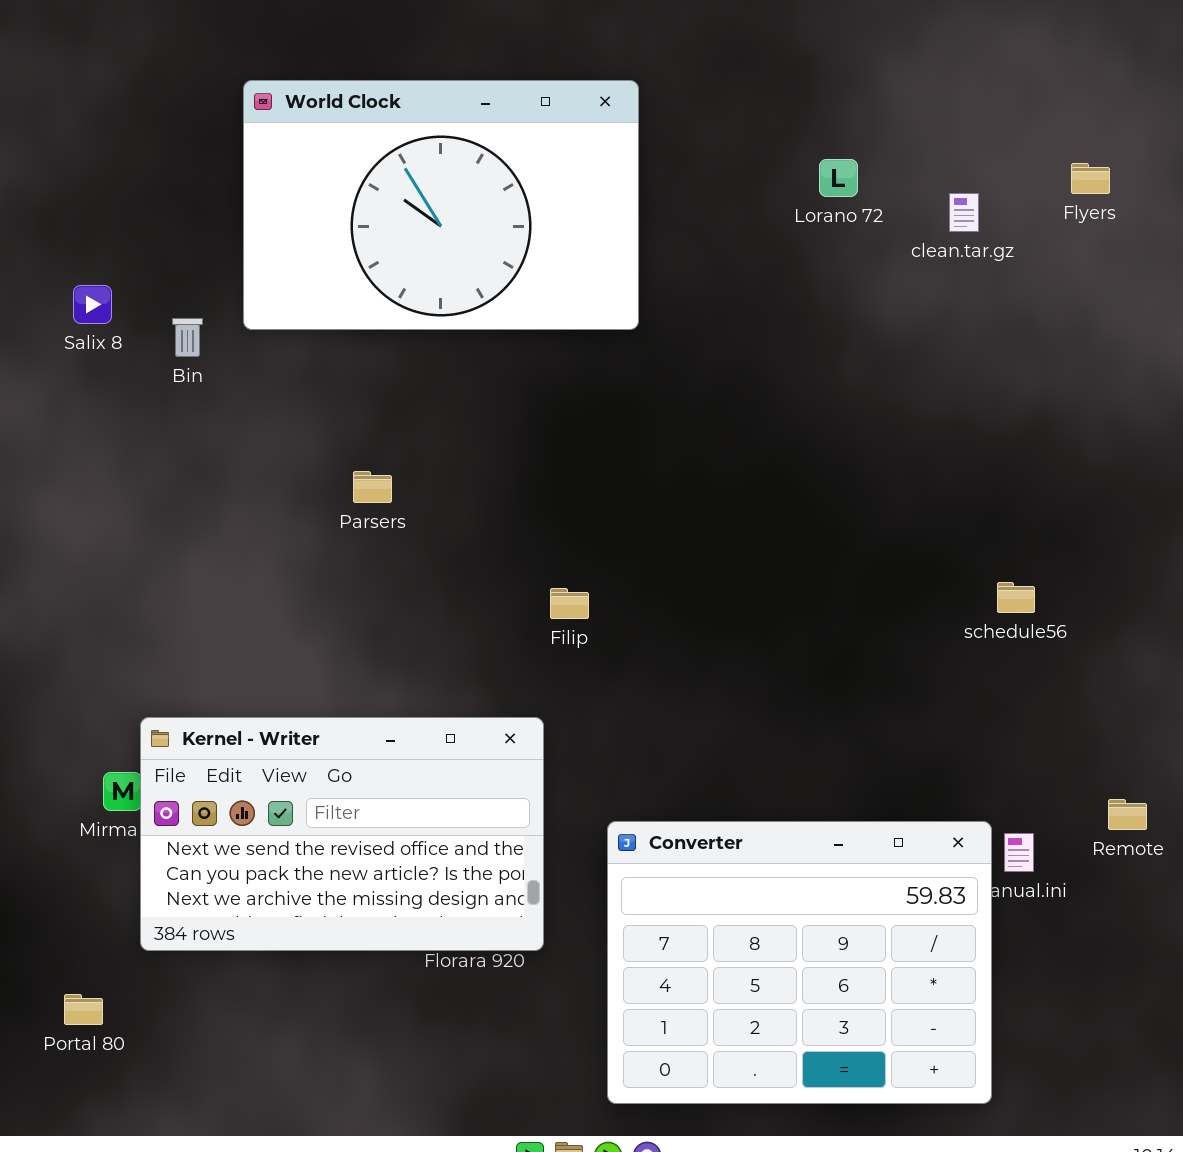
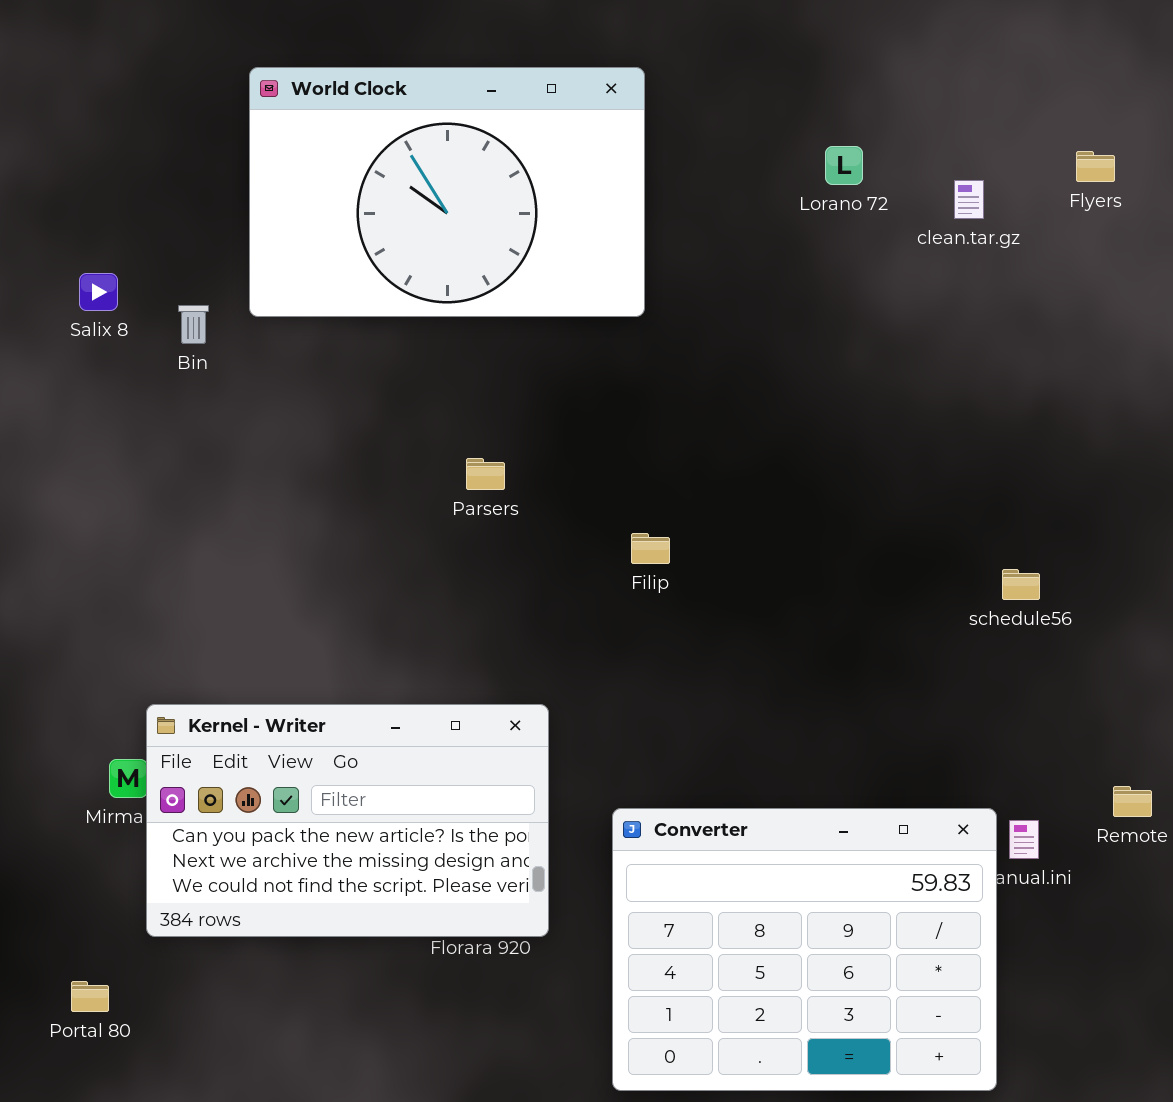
Parsers: [353,471,392,503] -> [466,458,505,490], moved
Filip: [550,588,589,619] -> [631,533,670,564], moved
Kernel - Writer: [140,717,544,951] -> [146,704,549,937], scrolled down 1 row

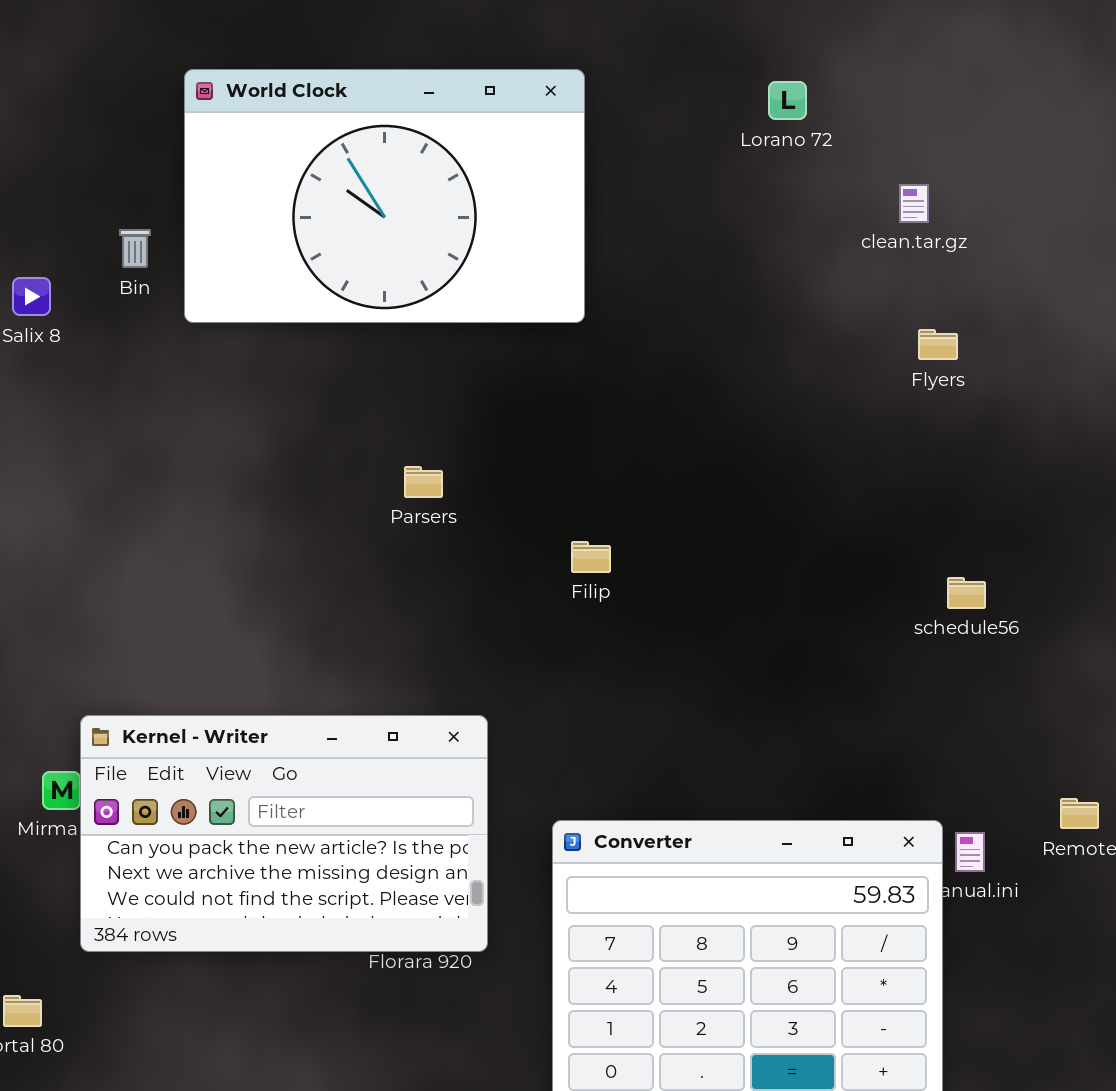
Lorano 72: [825,146,863,185] -> [768,81,807,120], moved
Flyers: [1076,151,1115,182] -> [918,329,958,360], moved
Bin: [178,305,209,344] -> [119,229,151,268], moved

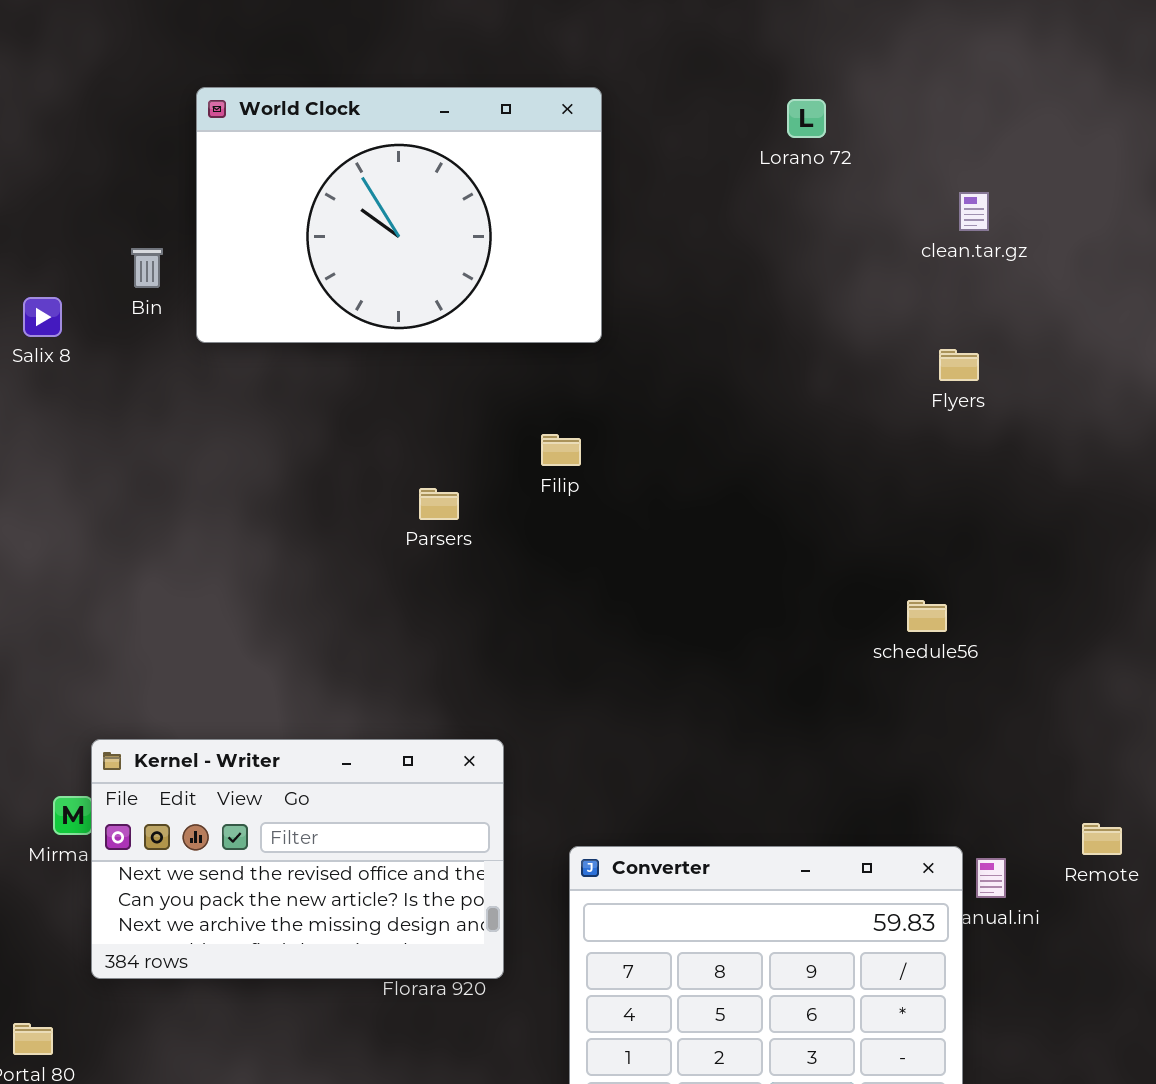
clean.tar.gz: [899,184,929,223] -> [959,192,989,231], moved
Filip: [571,541,611,573] -> [541,434,581,466], moved
schedule56: [947,577,986,609] -> [907,600,947,632], moved
Kernel - Writer: [80,715,488,952] -> [91,739,504,979], scrolled up 1 row

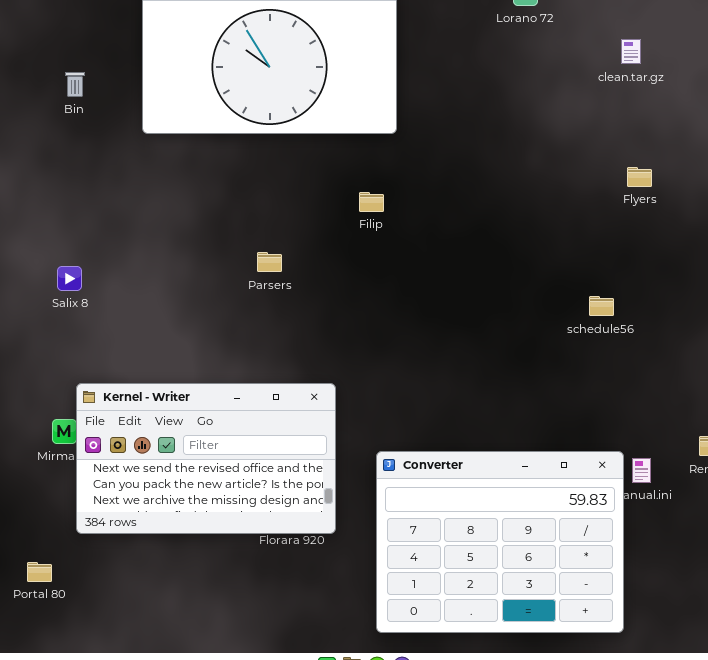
Bin: [131,248,163,288] -> [65,72,85,97], moved
Salix 8: [23,297,62,337] -> [57,266,82,291], moved
Flyers: [939,349,979,381] -> [627,167,652,187], moved
Parsers: [419,488,459,520] -> [257,252,282,272], moved

